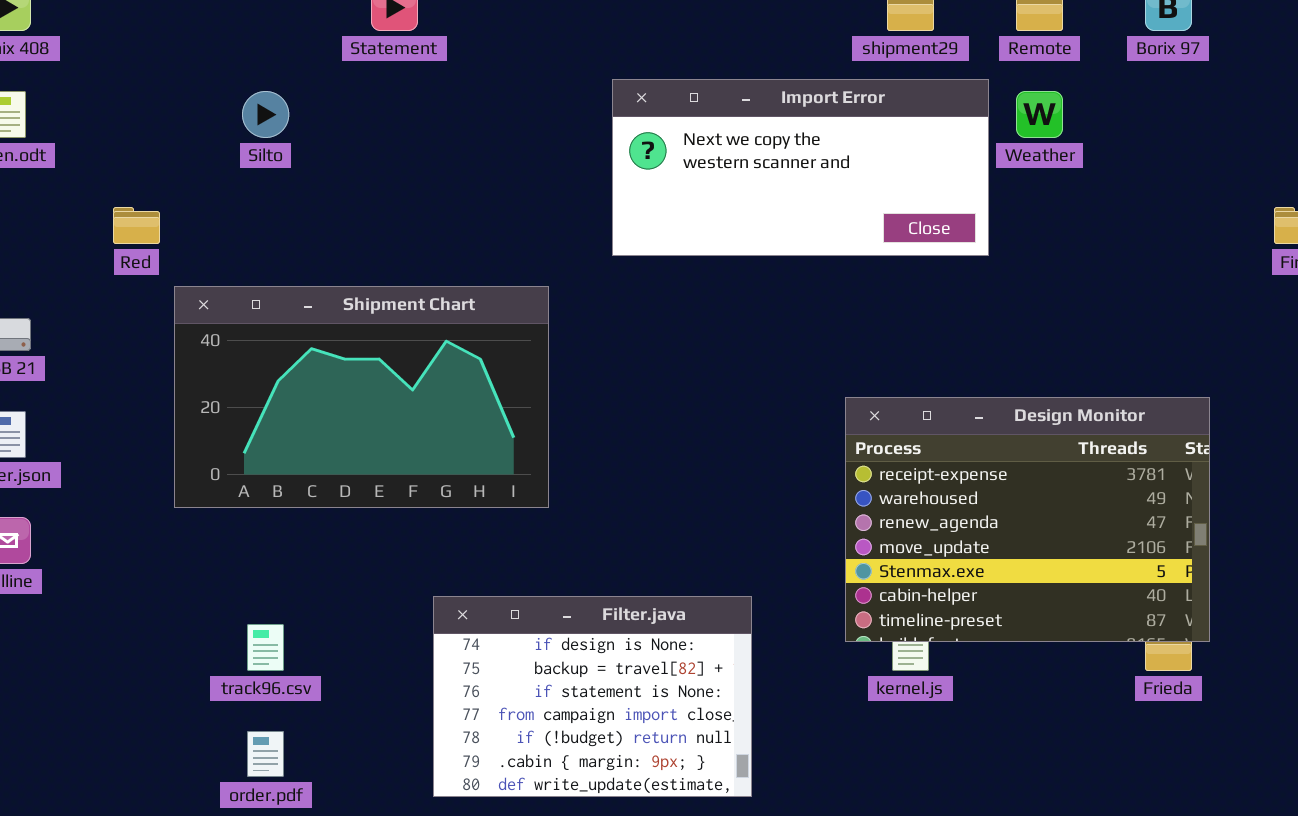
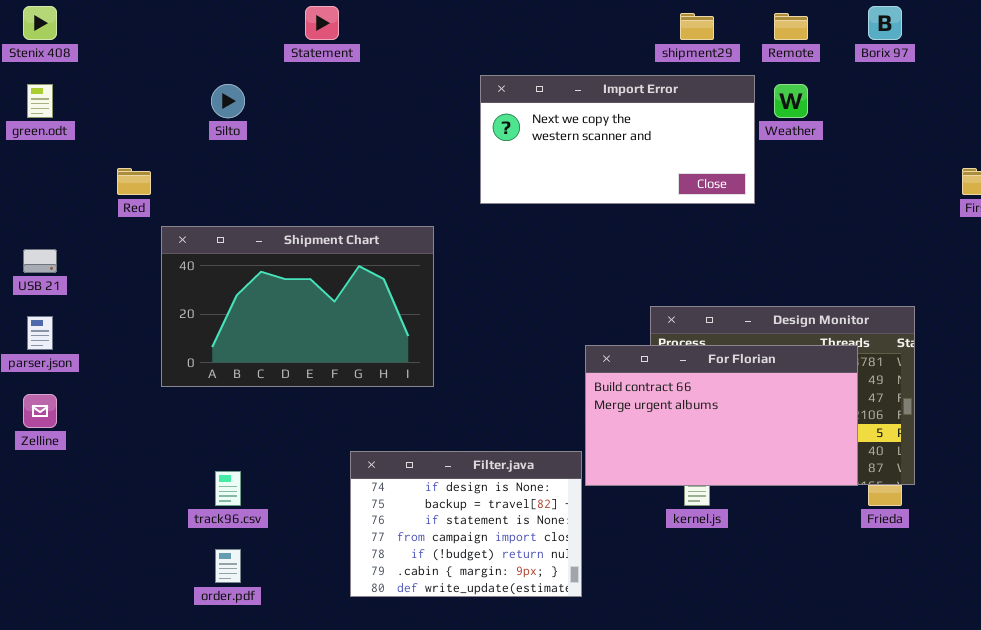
For Florian: none -> [585,345,858,486], opened

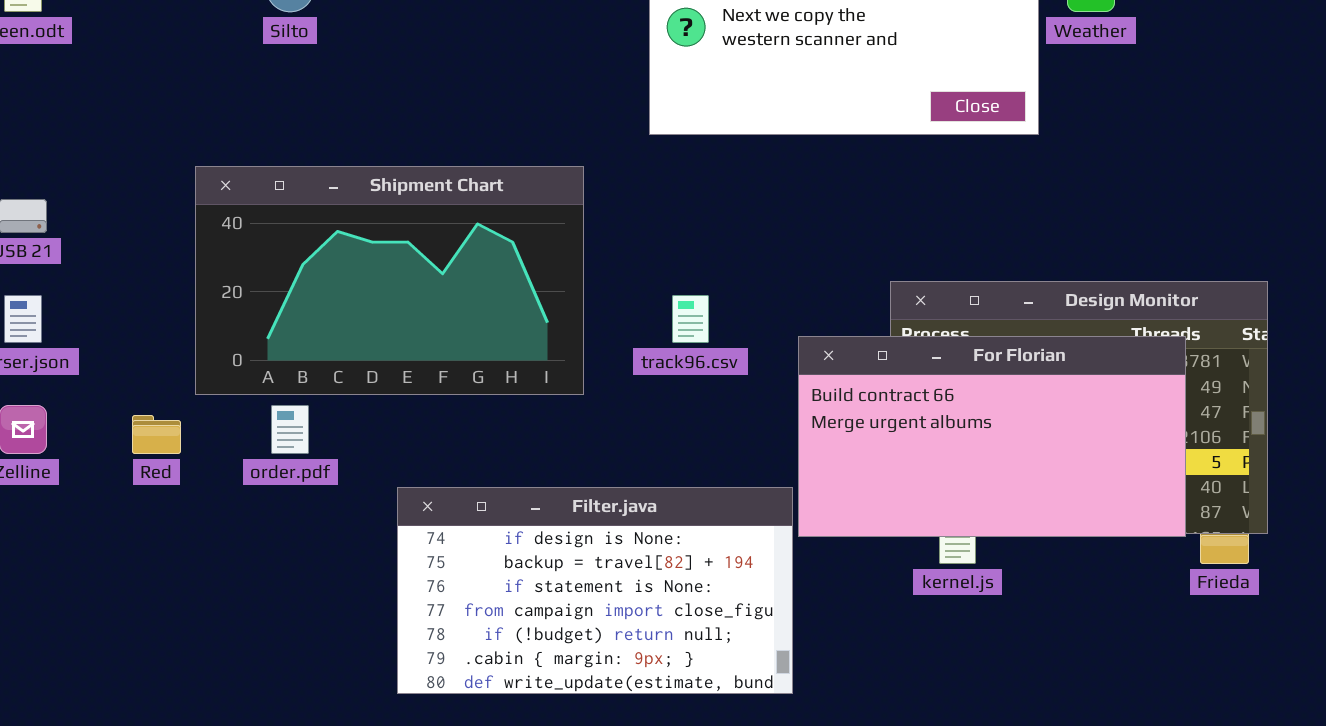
Red: [117,168,151,195] -> [132,415,181,454], moved
Filter.java: [350,451,582,597] -> [397,487,793,694], resized
track96.csv: [215,471,241,506] -> [672,295,709,343], moved
order.pdf: [215,549,241,583] -> [271,405,309,454], moved

